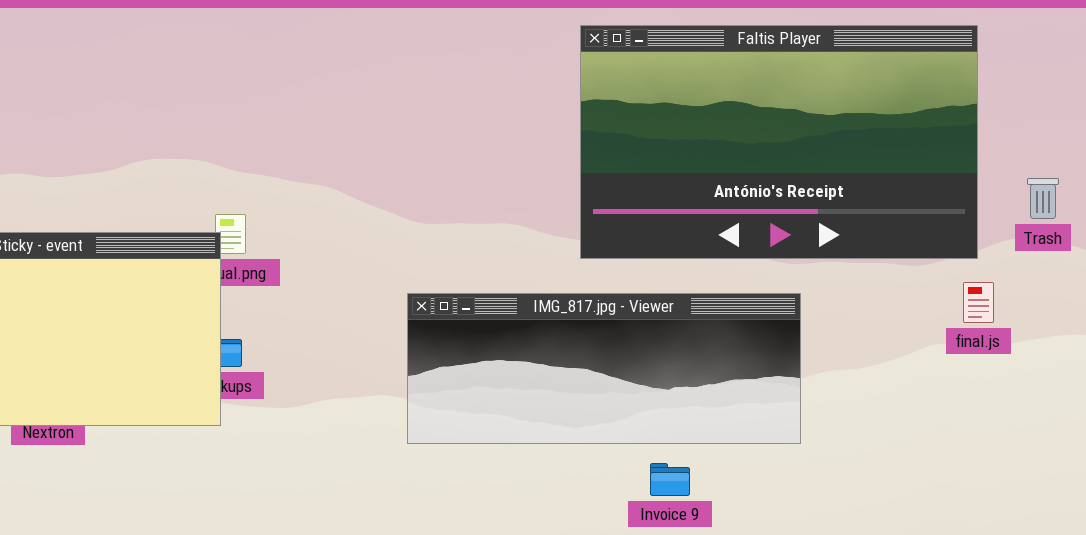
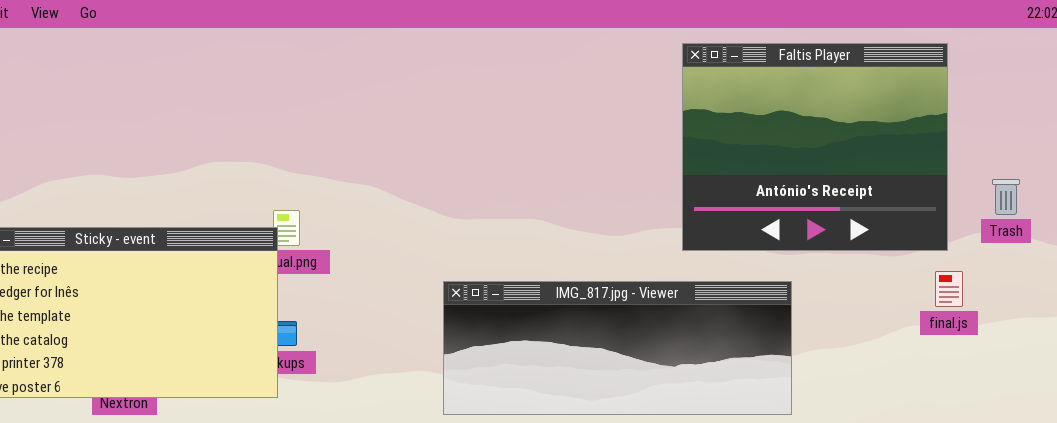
Faltis Player: [580,25,978,259] -> [682,43,948,251], resized

